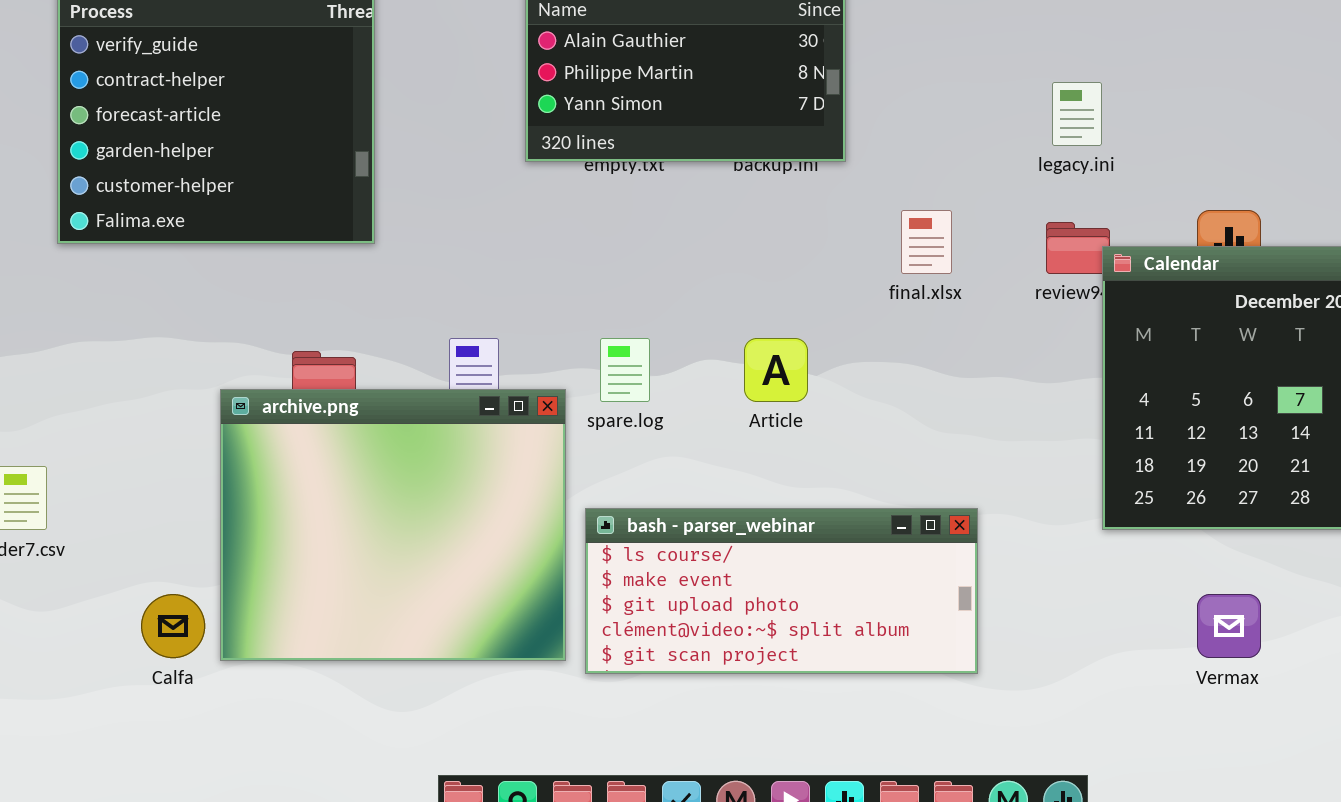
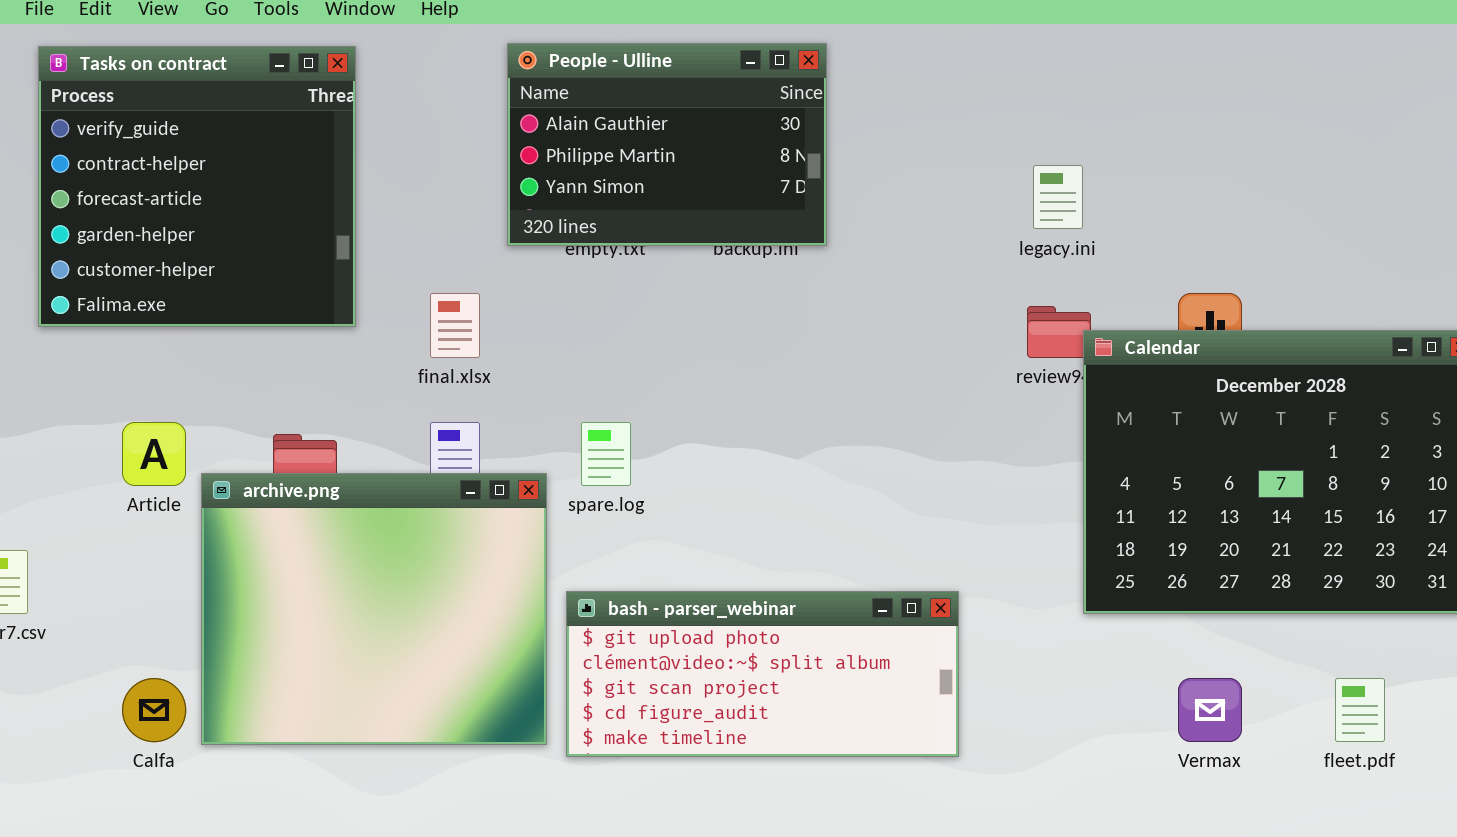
final.xlsx: [901,210,952,274] -> [430,293,480,358], moved
Article: [744,338,808,402] -> [122,422,186,486], moved
bash - parser_webinar: [585,508,978,674] -> [566,591,959,757], scrolled down 2 rows

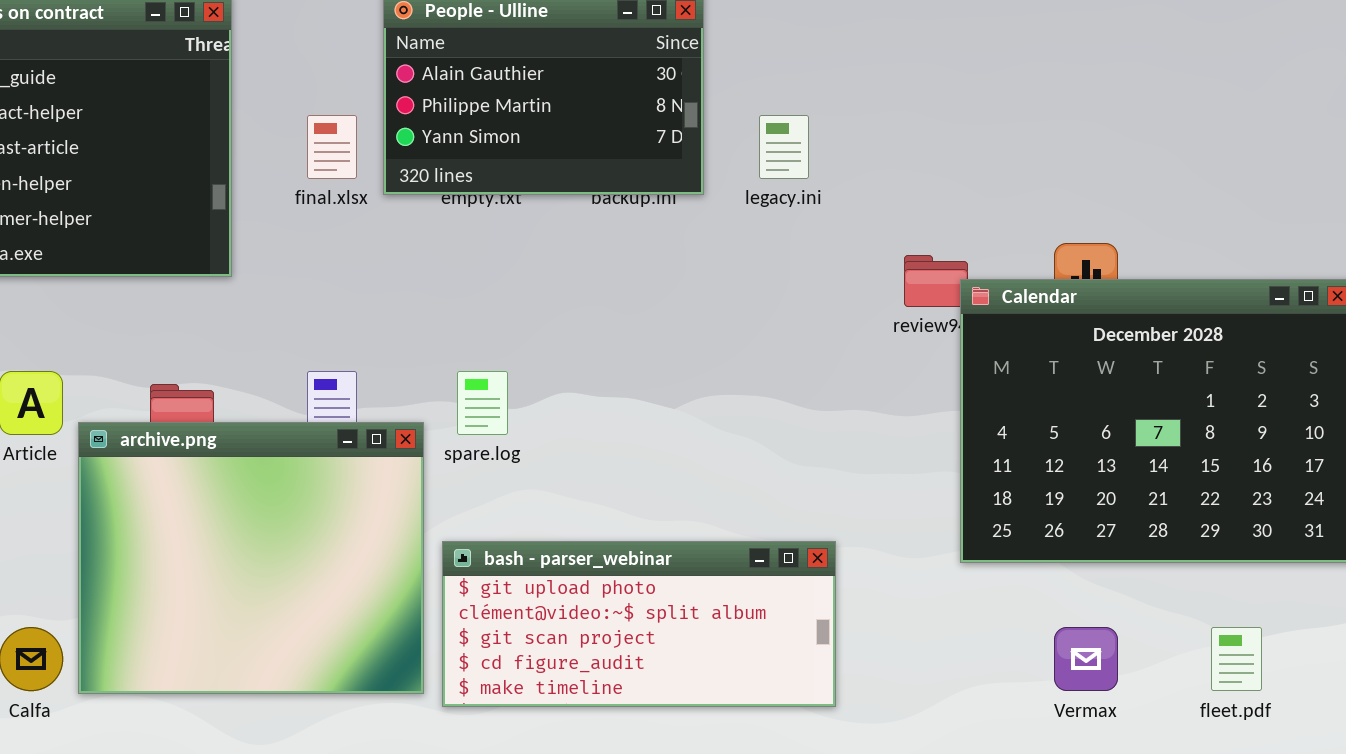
legacy.ini: [1033,165,1083,229] -> [759,115,809,179], moved
final.xlsx: [430,293,480,358] -> [307,115,357,179], moved

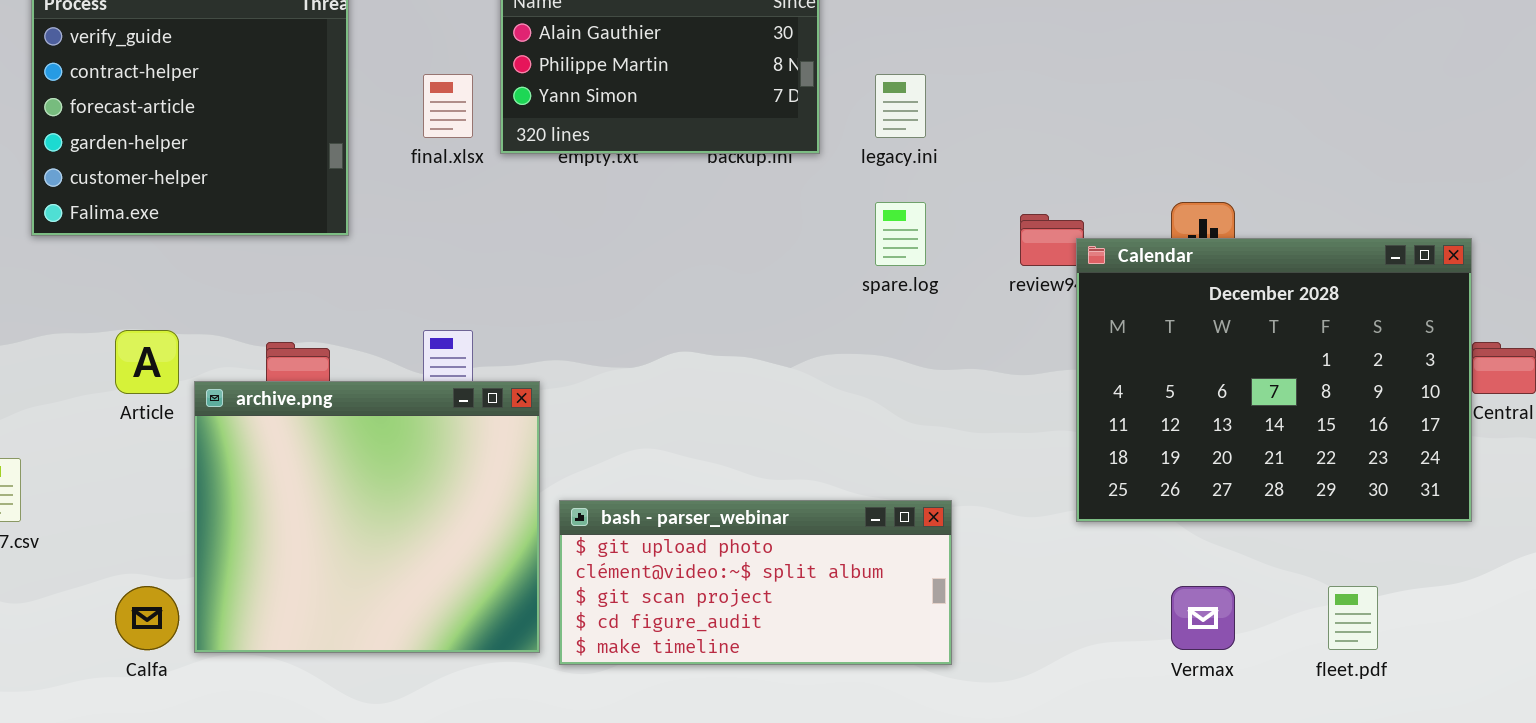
spare.log: [457,371,508,435] -> [875,202,926,266], moved

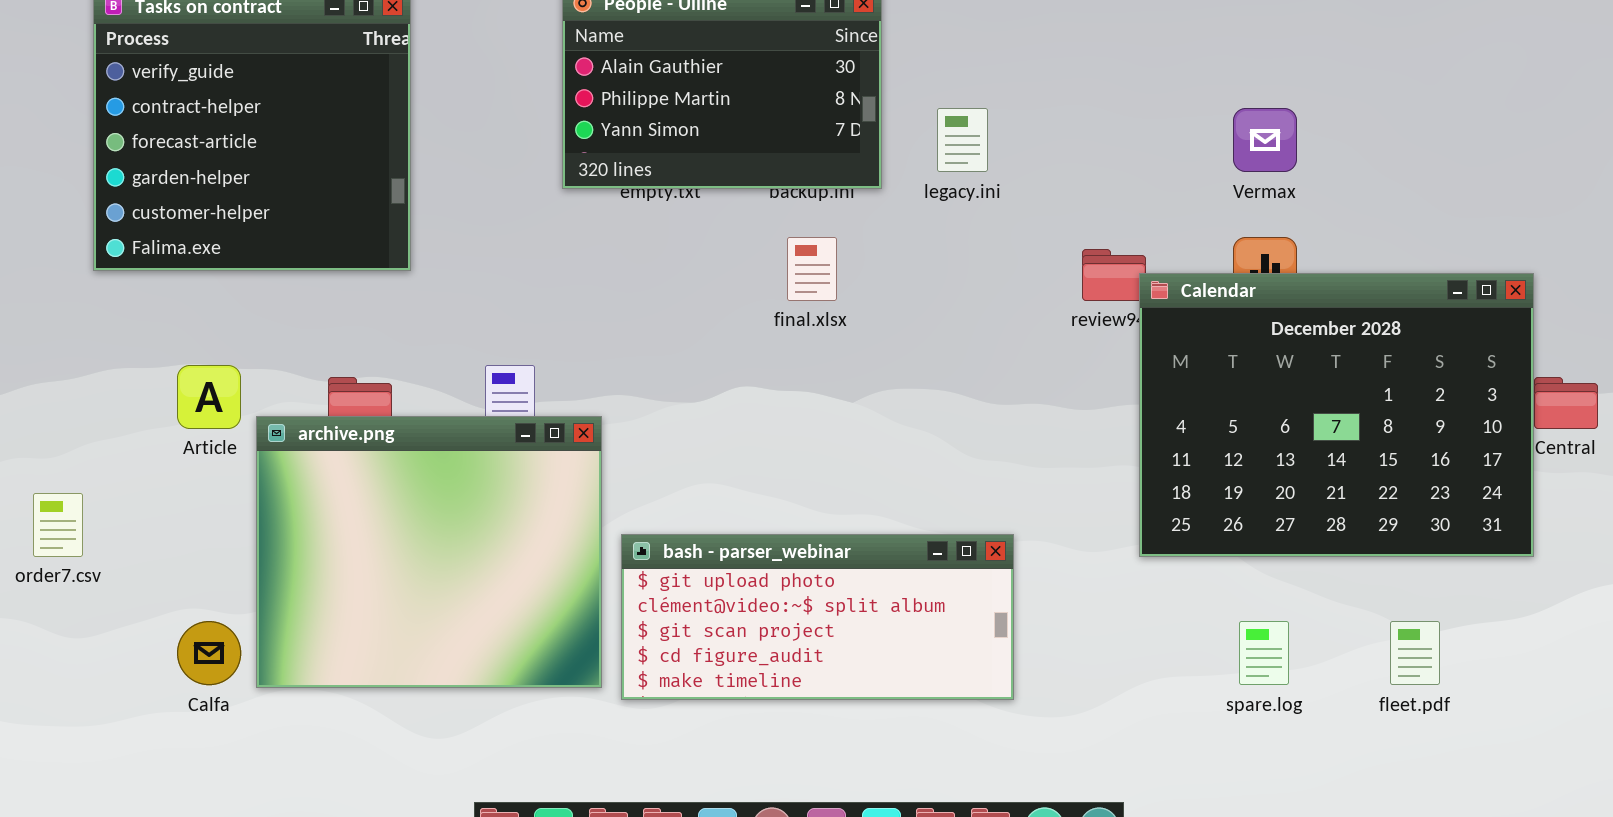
final.xlsx: [423,74,473,138] -> [787,237,837,301], moved
spare.log: [875,202,926,266] -> [1239,621,1289,685], moved
Vermax: [1171,586,1235,650] -> [1233,108,1297,172], moved

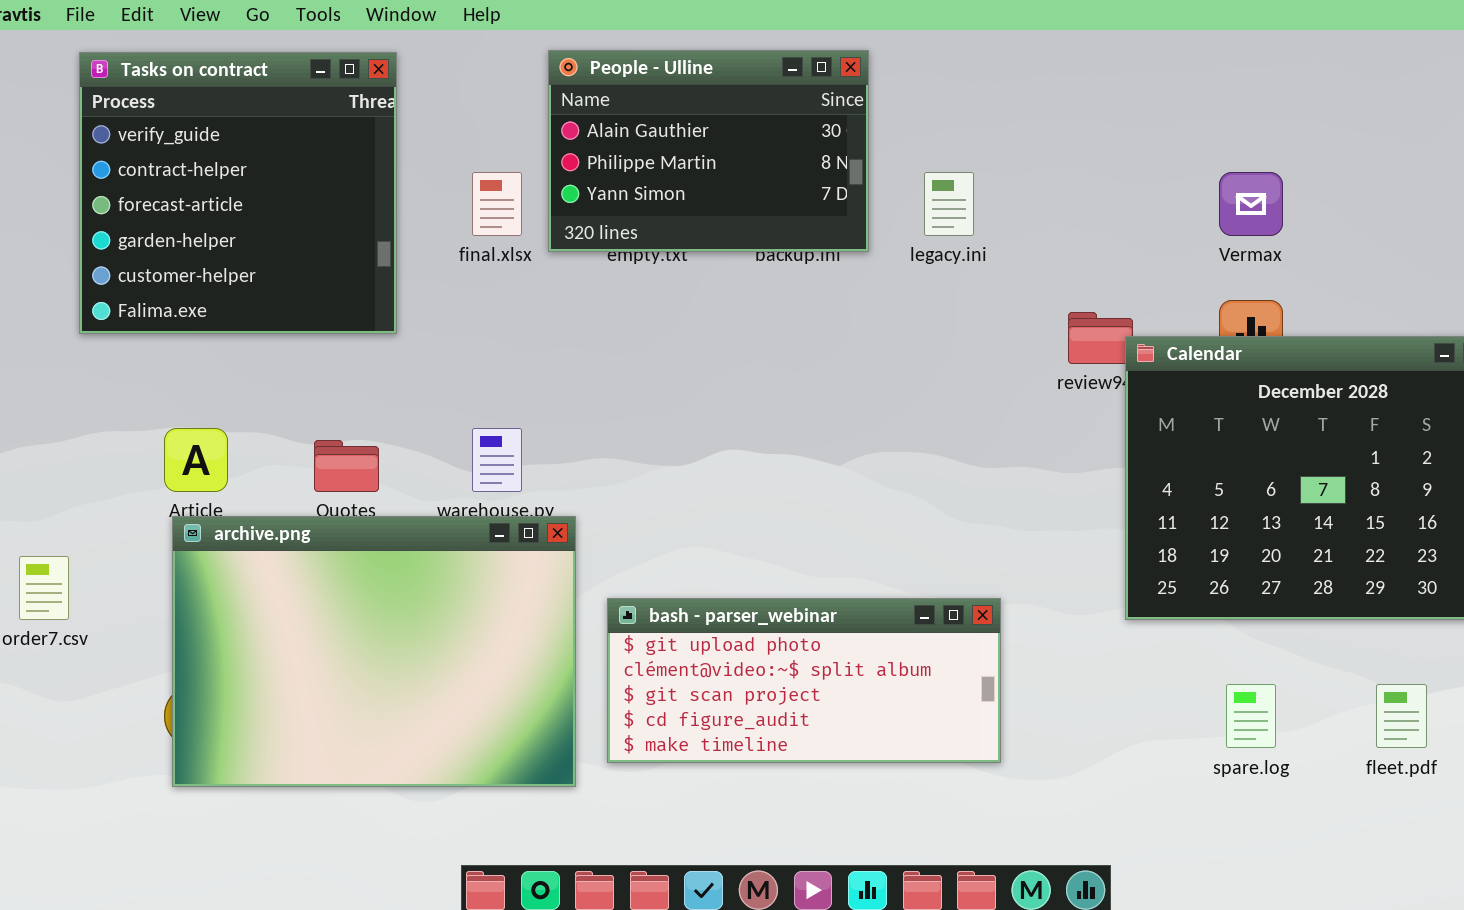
final.xlsx: [787,237,837,301] -> [472,172,522,236], moved
archive.png: [256,416,602,688] -> [172,516,576,787], moved, resized

